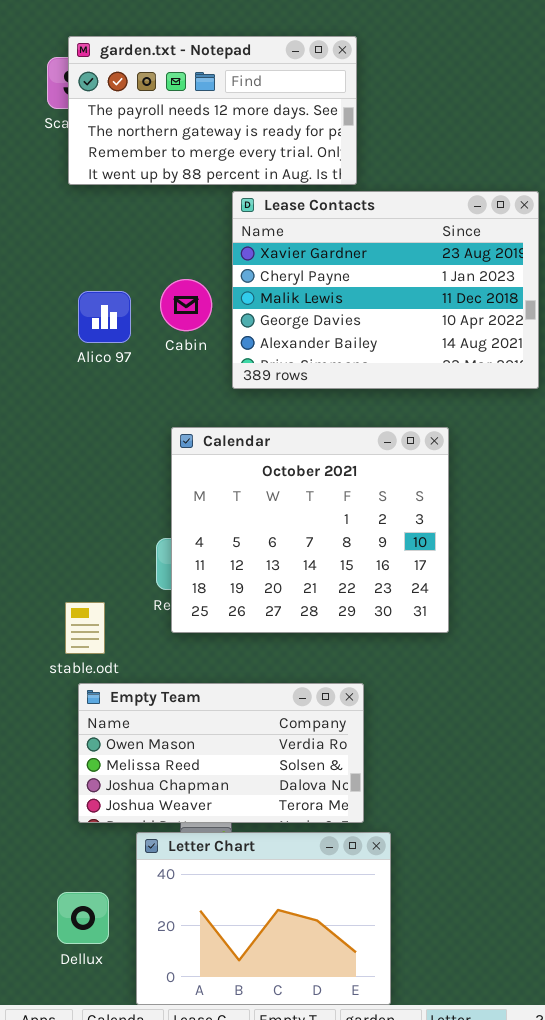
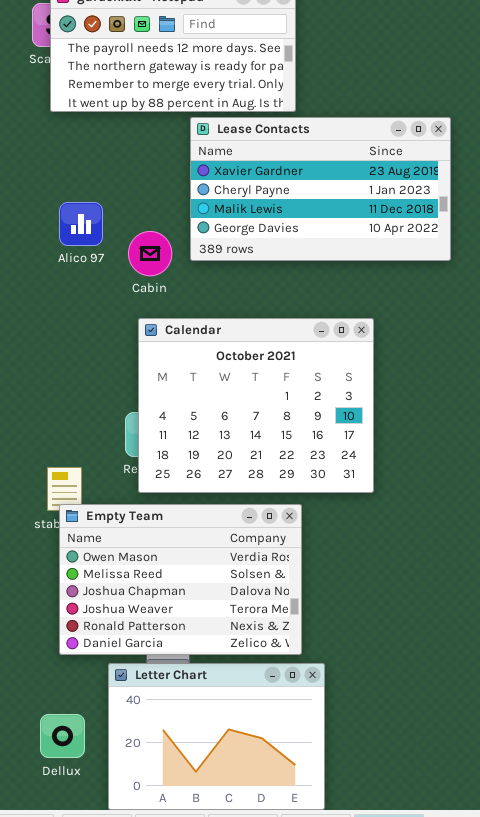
Lease Contacts: [232,191,539,389] -> [190,117,451,261], resized
Cabin: [160,279,212,331] -> [128,231,172,276], moved
Empty Team: [78,683,364,823] -> [59,504,302,655], resized

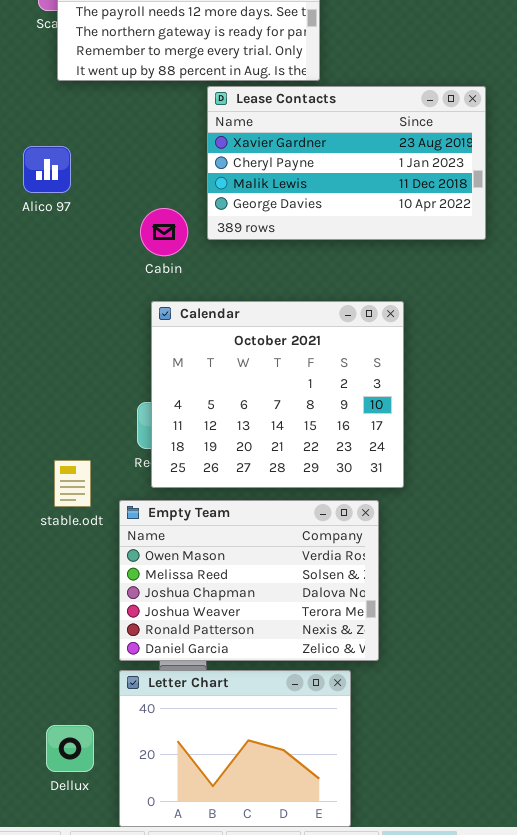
Alico 97: [59,202,103,246] -> [23,146,71,193], moved
Empty Team: [59,504,302,655] -> [119,500,379,661], moved

